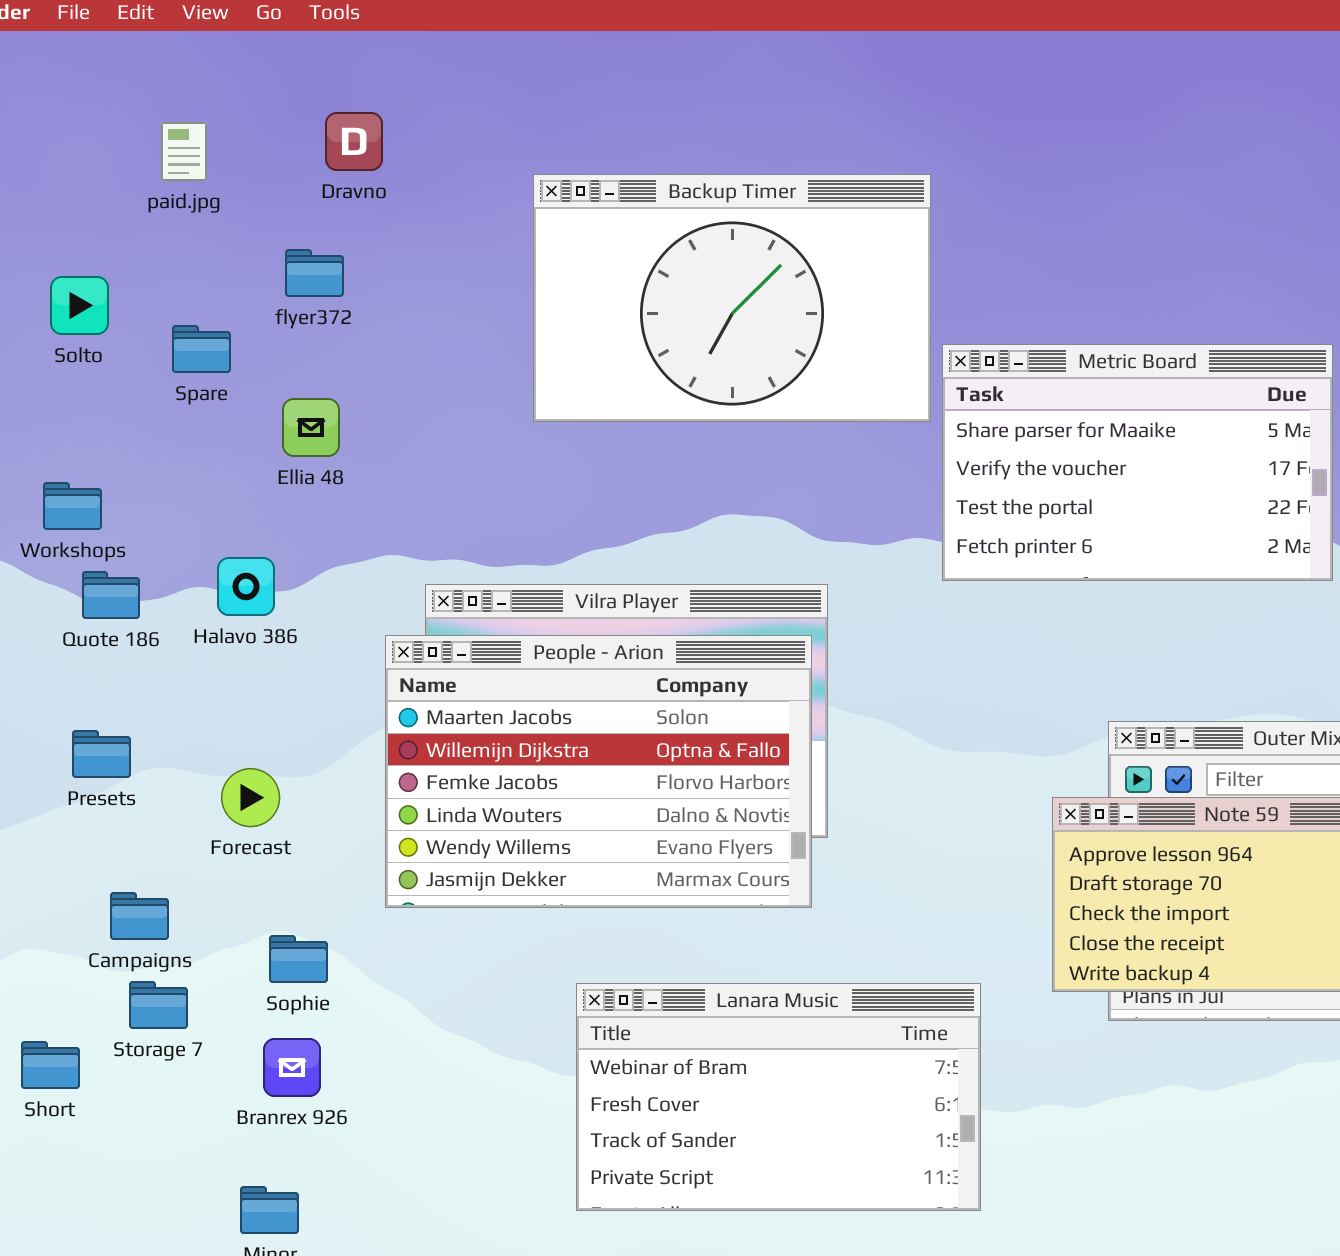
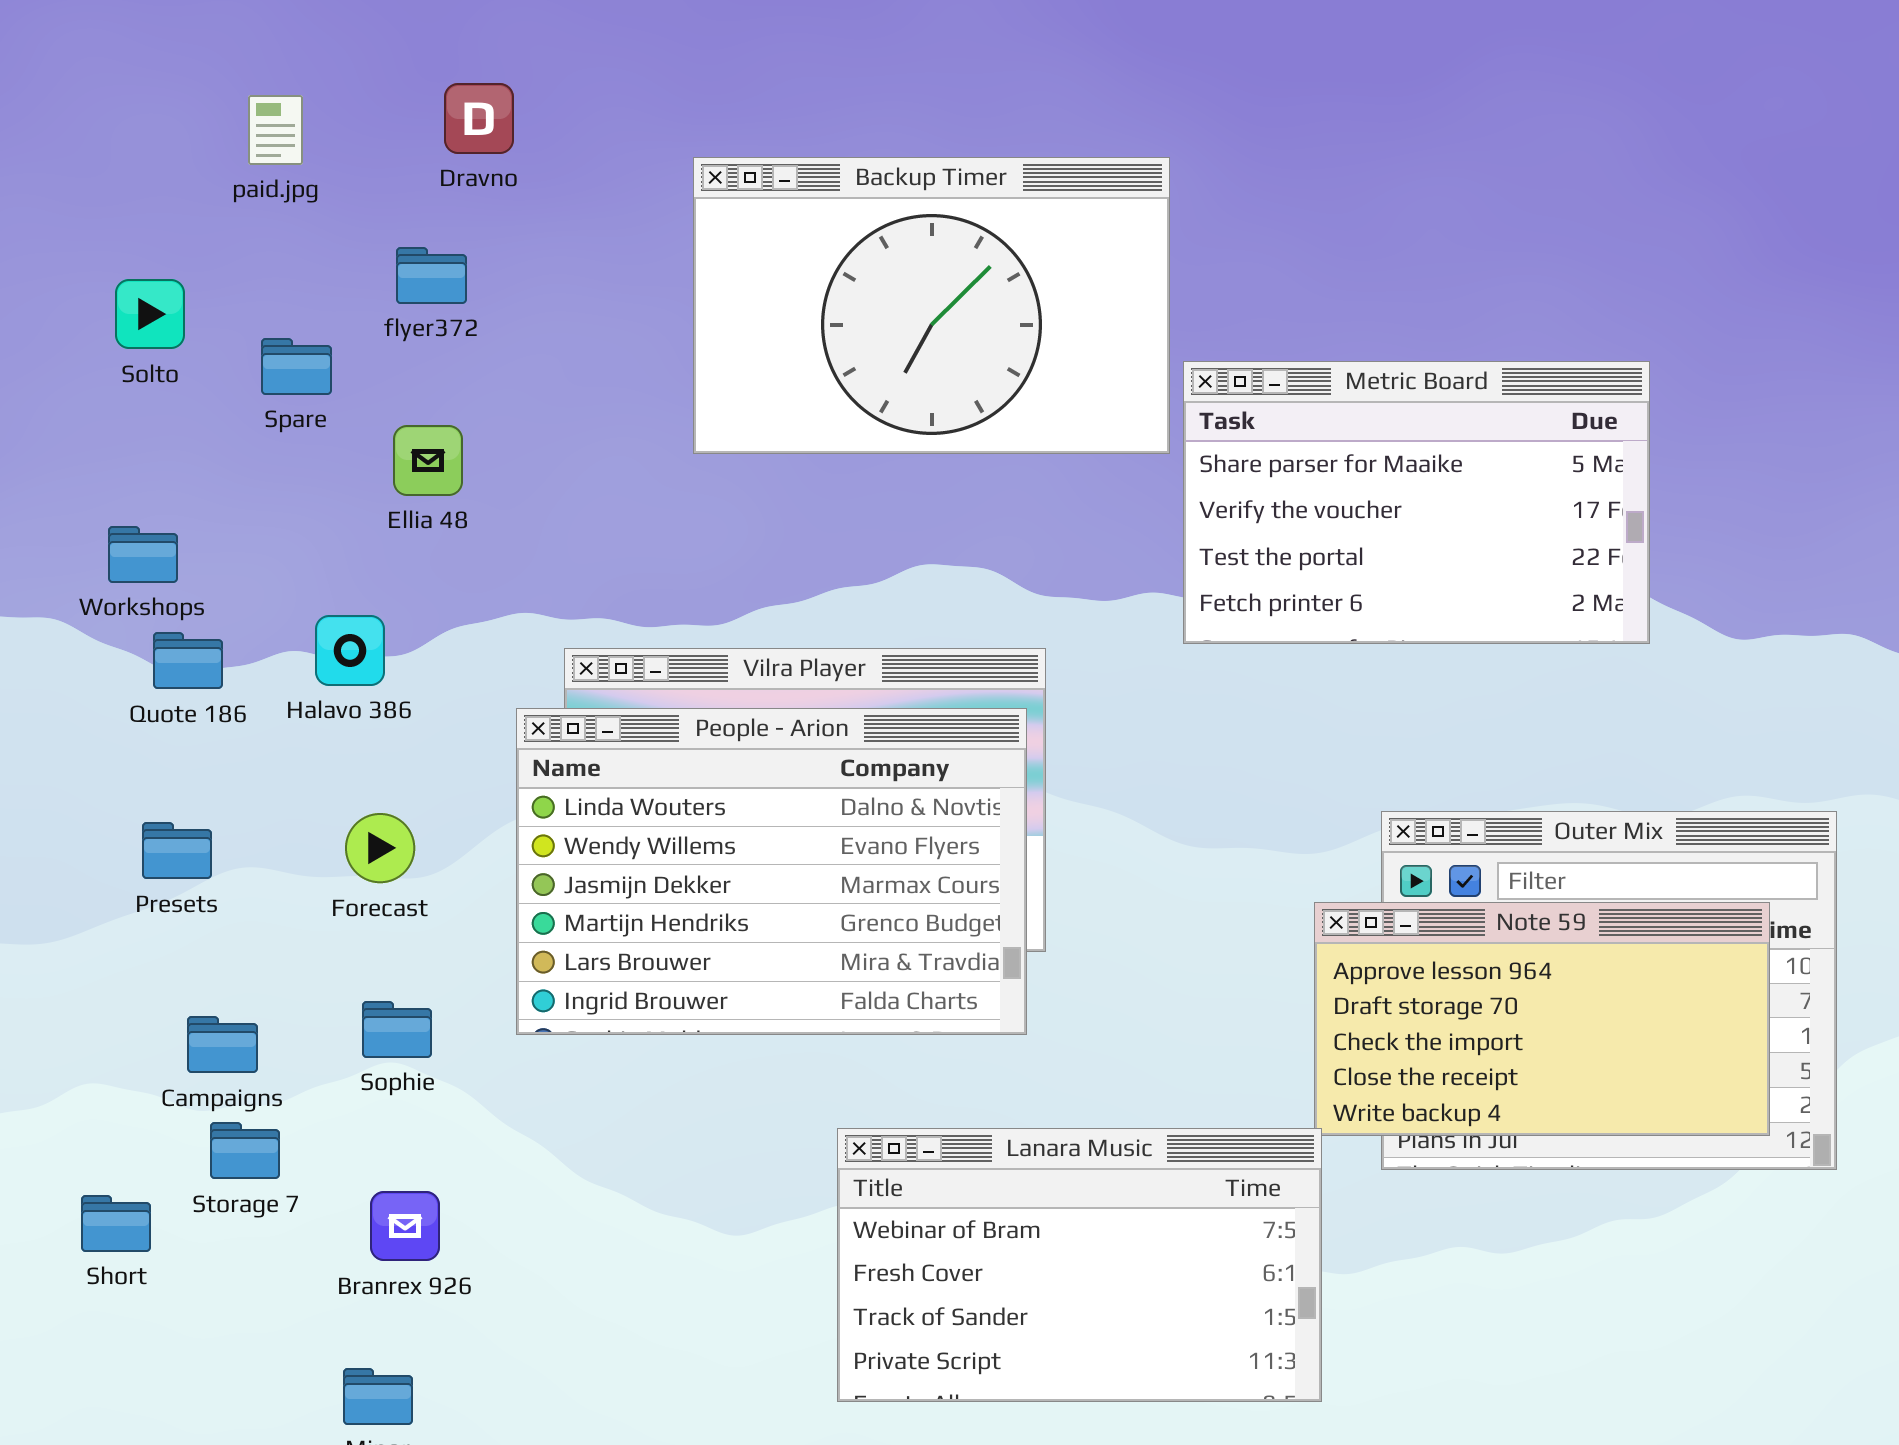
People - Arion: [385,635,812,908] -> [516,708,1027,1035], scrolled down 3 rows
Forecast: [221,768,280,827] -> [345,813,415,883], moved
Sophie: [269,935,328,983] -> [362,1001,432,1058], moved
Lanara Music: [576,983,981,1211] -> [837,1128,1322,1402], moved

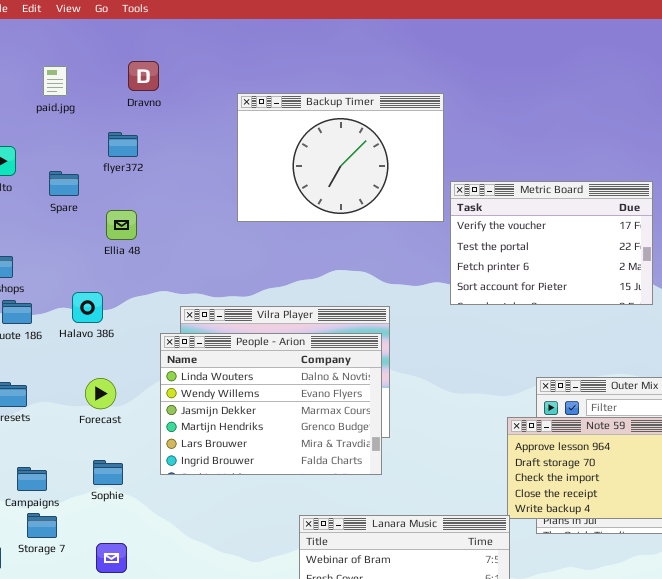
Metric Board: [1183,361,1650,644] -> [450,181,653,305], scrolled down 1 row

